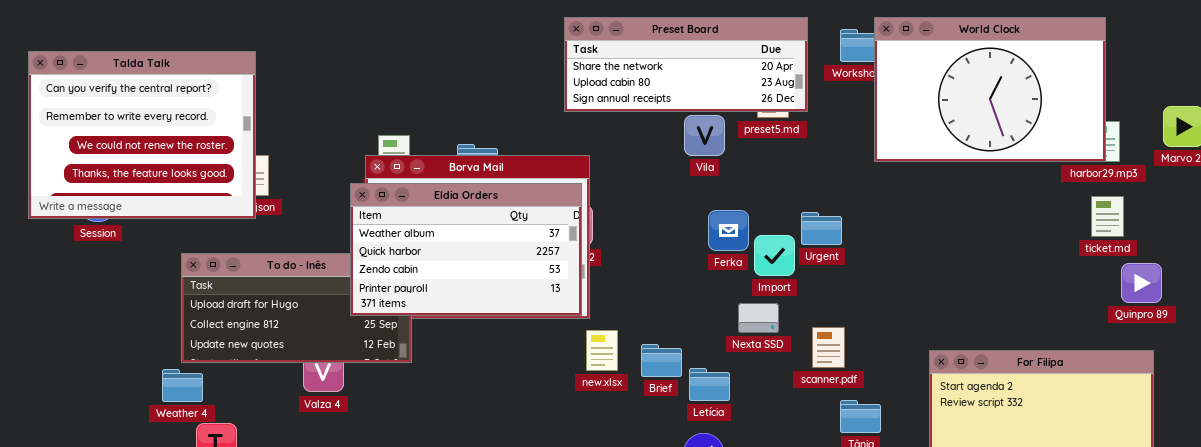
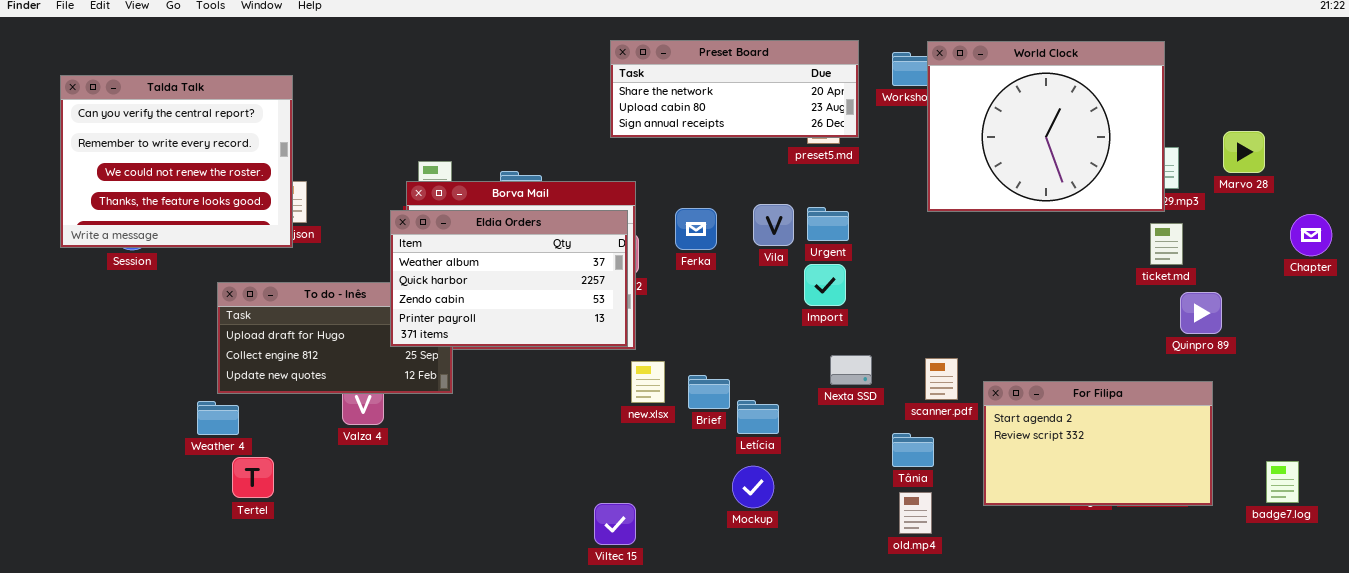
World Clock: [874,17,1106,162] -> [927,41,1165,212], resized
Vila: [684,115,725,156] -> [753,204,794,246], moved
Ferka: [708,210,749,251] -> [675,208,717,250], moved
Urgent: [801,212,842,245] -> [807,207,849,241], moved
Nexta SSD: [738,303,779,333] -> [830,355,872,385], moved
scanner.pdf: [812,327,845,368] -> [925,358,958,400], moved

